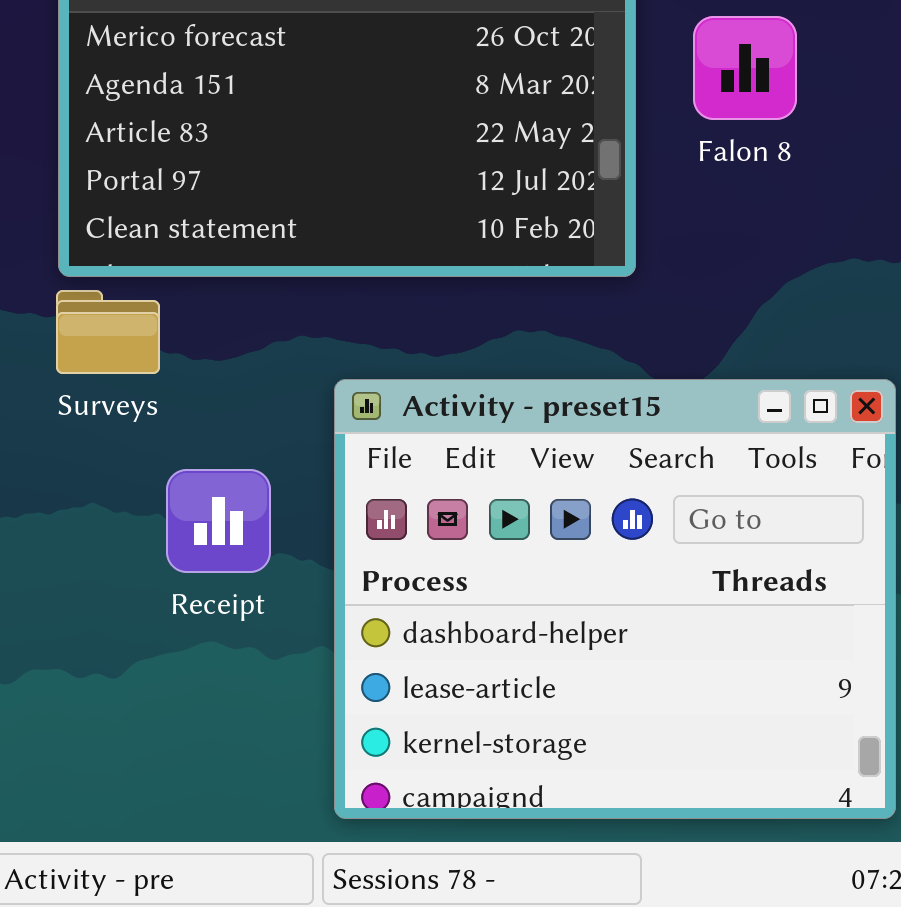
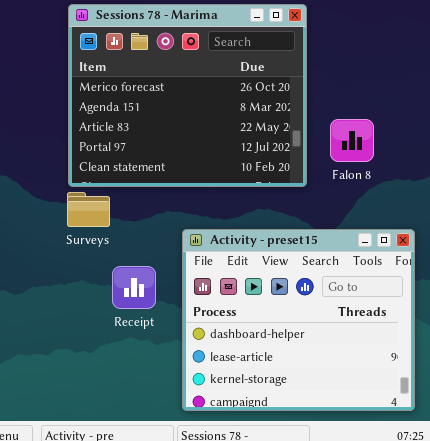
Falon 8: [693,16,797,120] -> [330,119,374,162], moved

